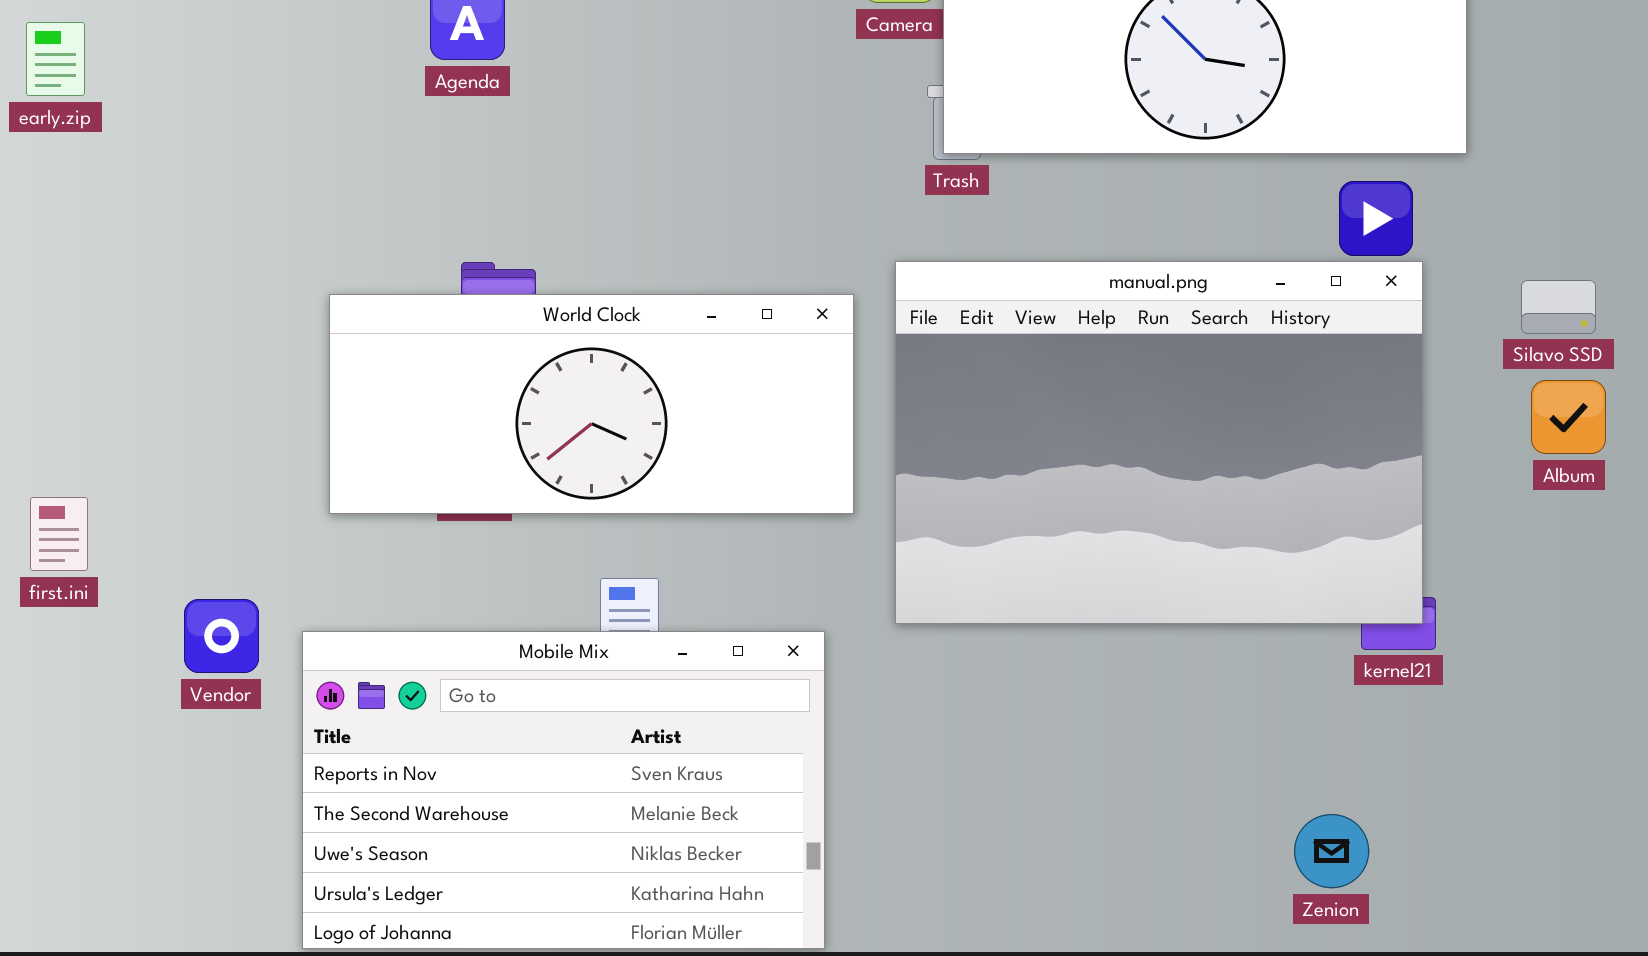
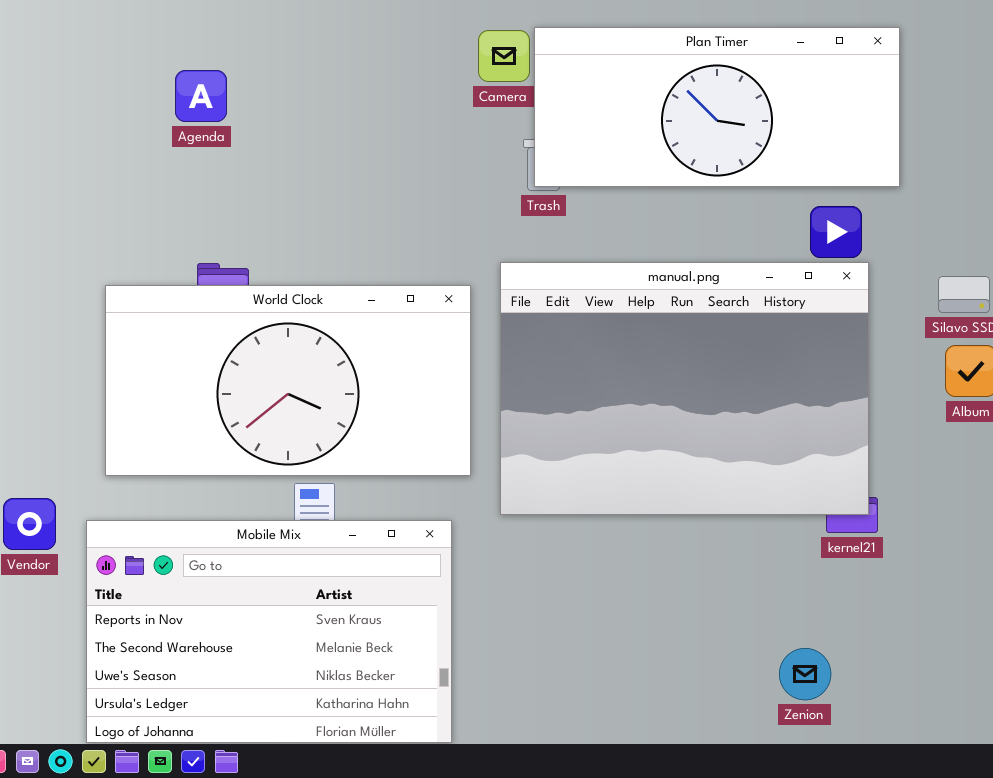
World Clock: [329,294,854,514] -> [105,285,471,476], resized

